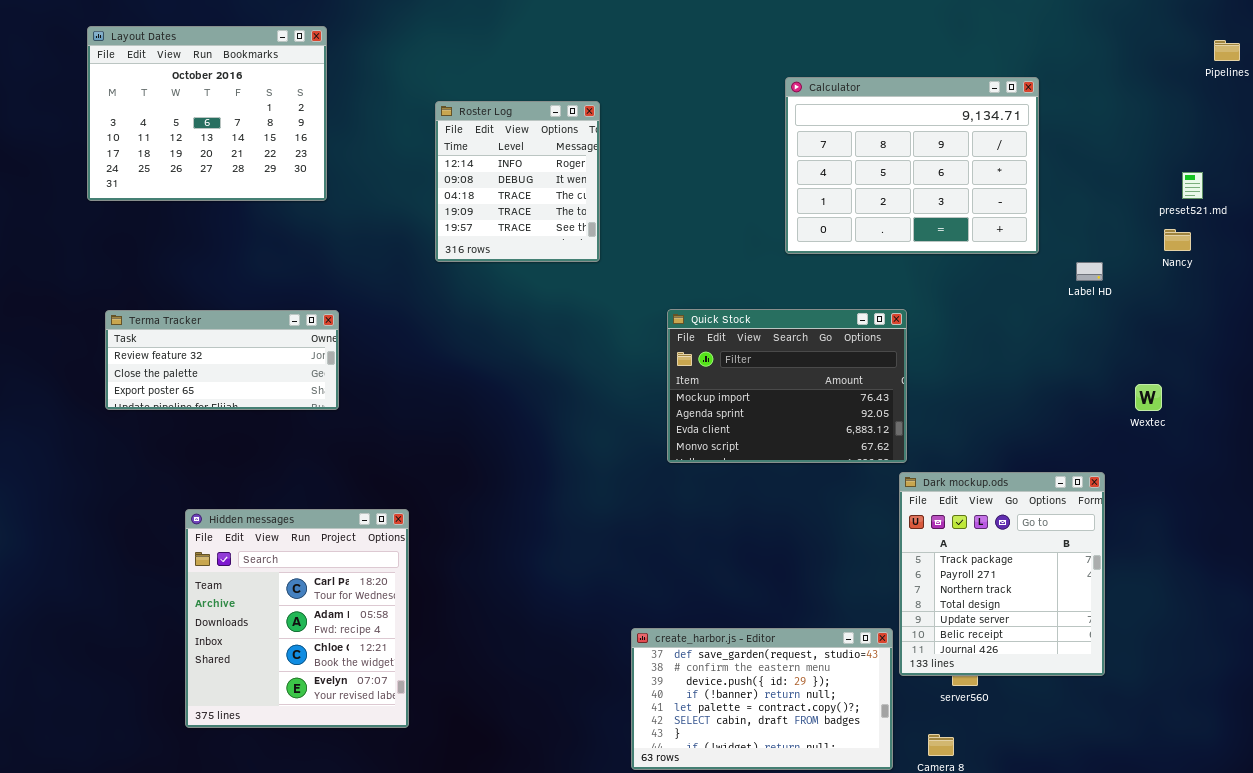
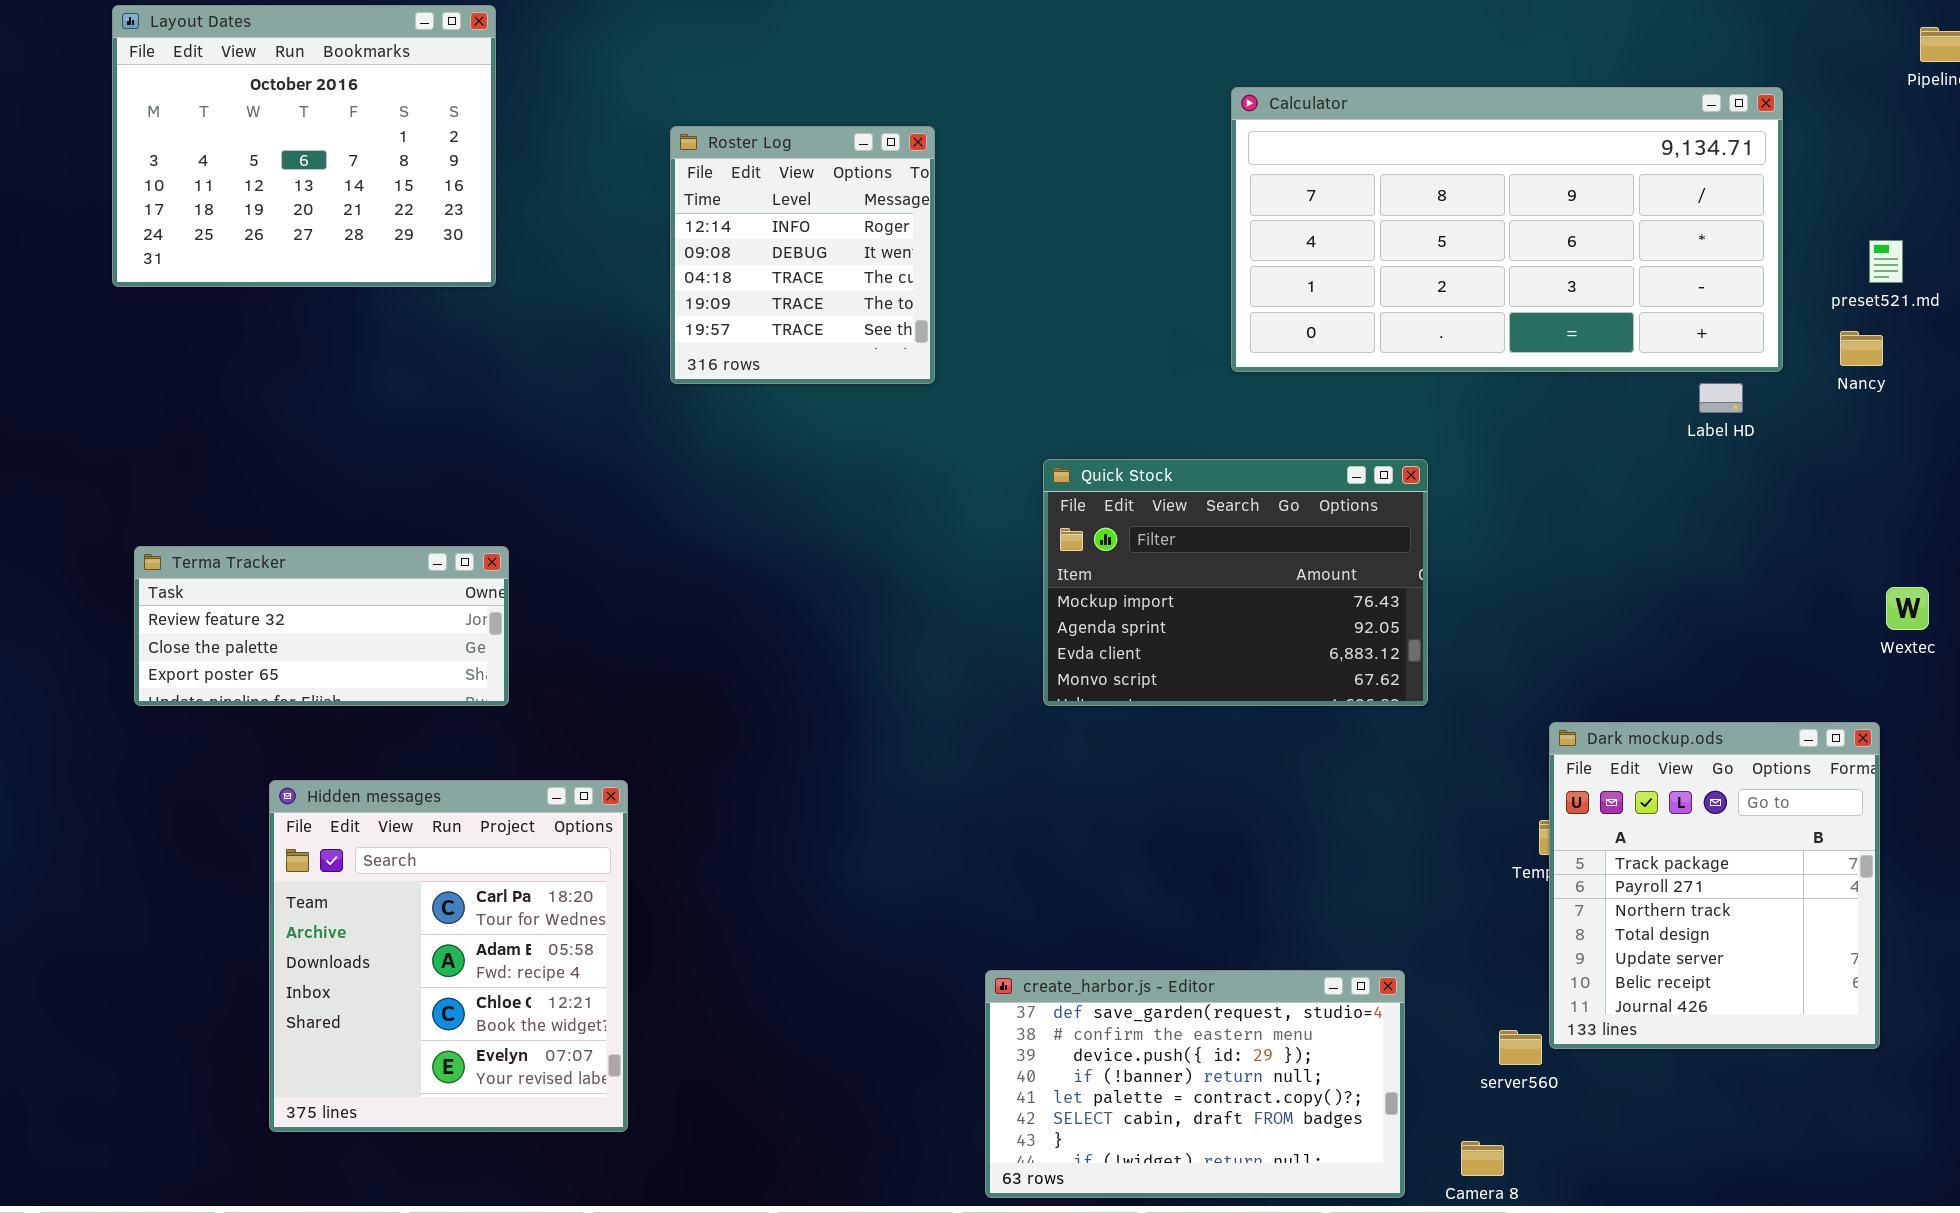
Calculator: [785,77,1039,254] -> [1231,87,1783,372], resized
Terma Tracker: [105,310,339,410] -> [134,546,509,706], moved
Wextec: [1135,384,1162,411] -> [1886,587,1929,630], moved
Dark mockup.ods: [899,472,1105,676] -> [1549,722,1880,1049], moved

